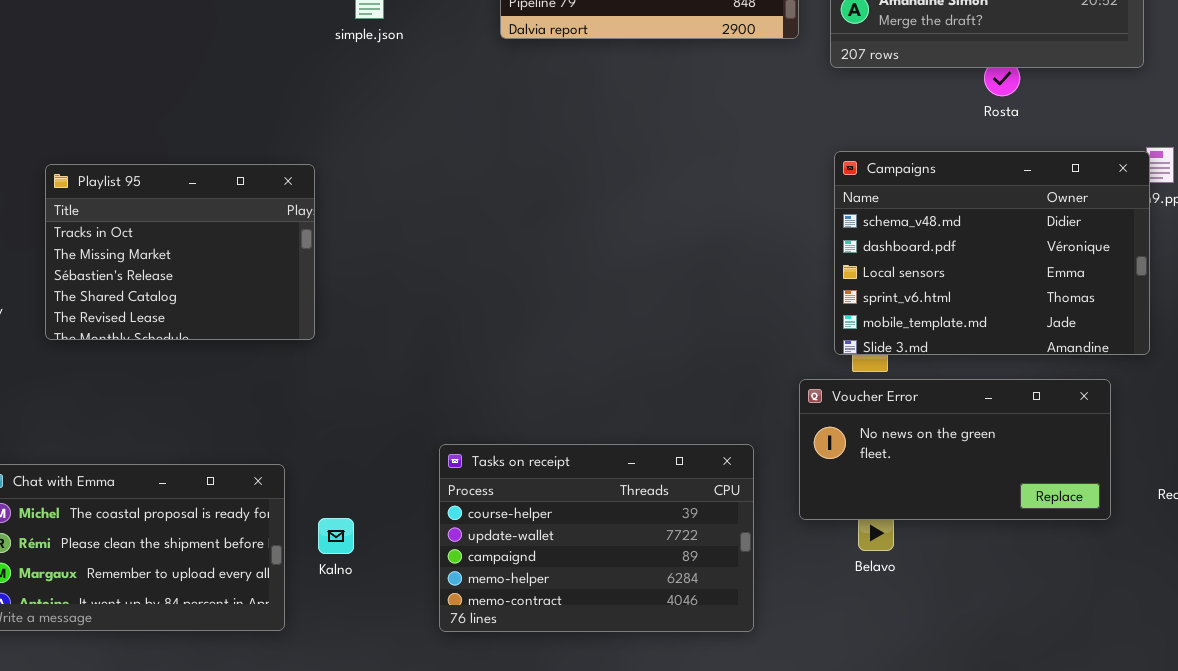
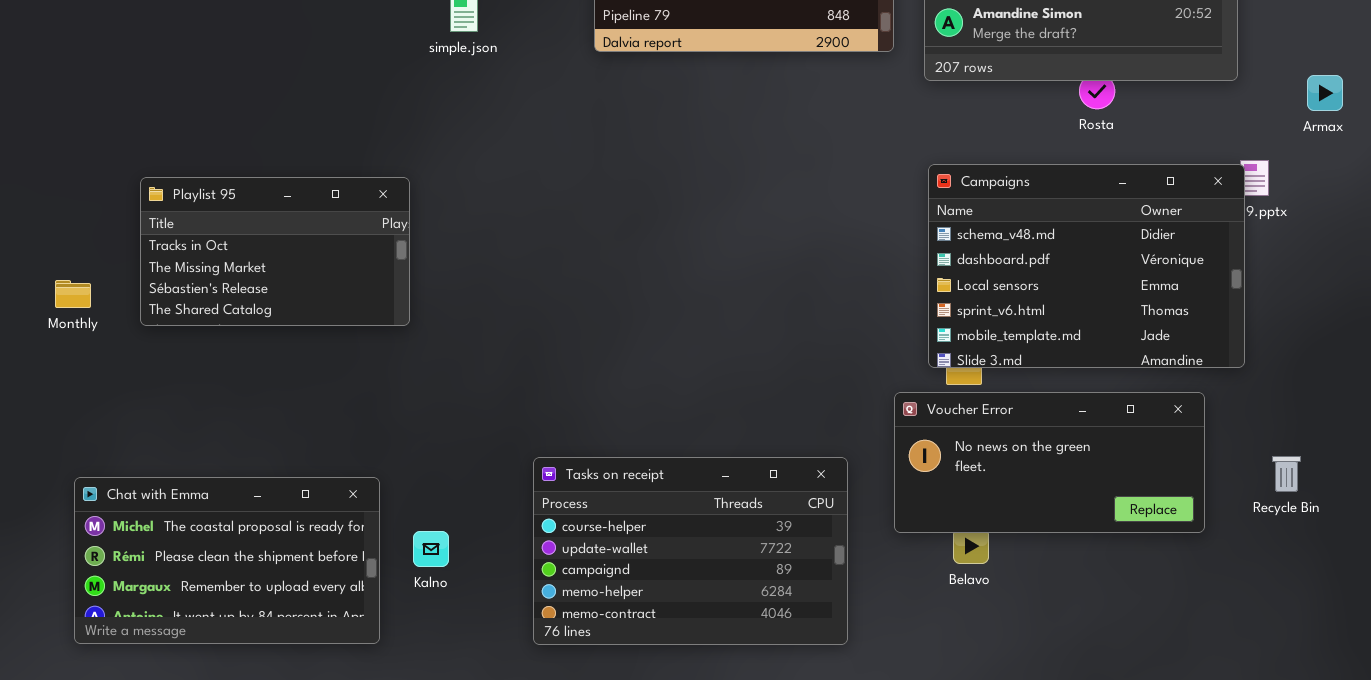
Playlist 95: [45,164,315,340] -> [140,177,410,326], resized

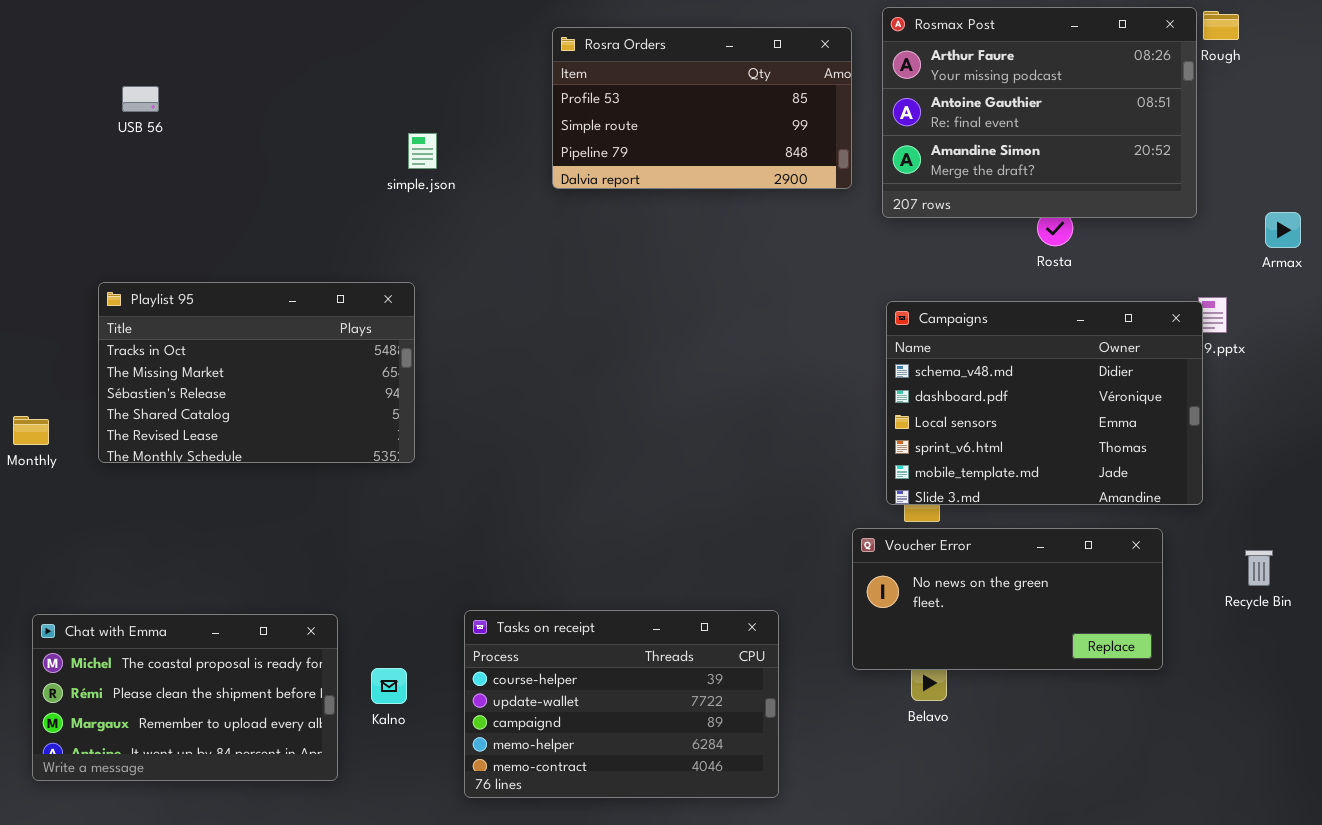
Playlist 95: [140,177,410,326] -> [98,282,415,463], resized
Recycle Bin: [1272,456,1301,492] -> [1245,550,1273,586], moved
Tasks on receipt: [533,457,848,645] -> [464,610,779,798], moved

